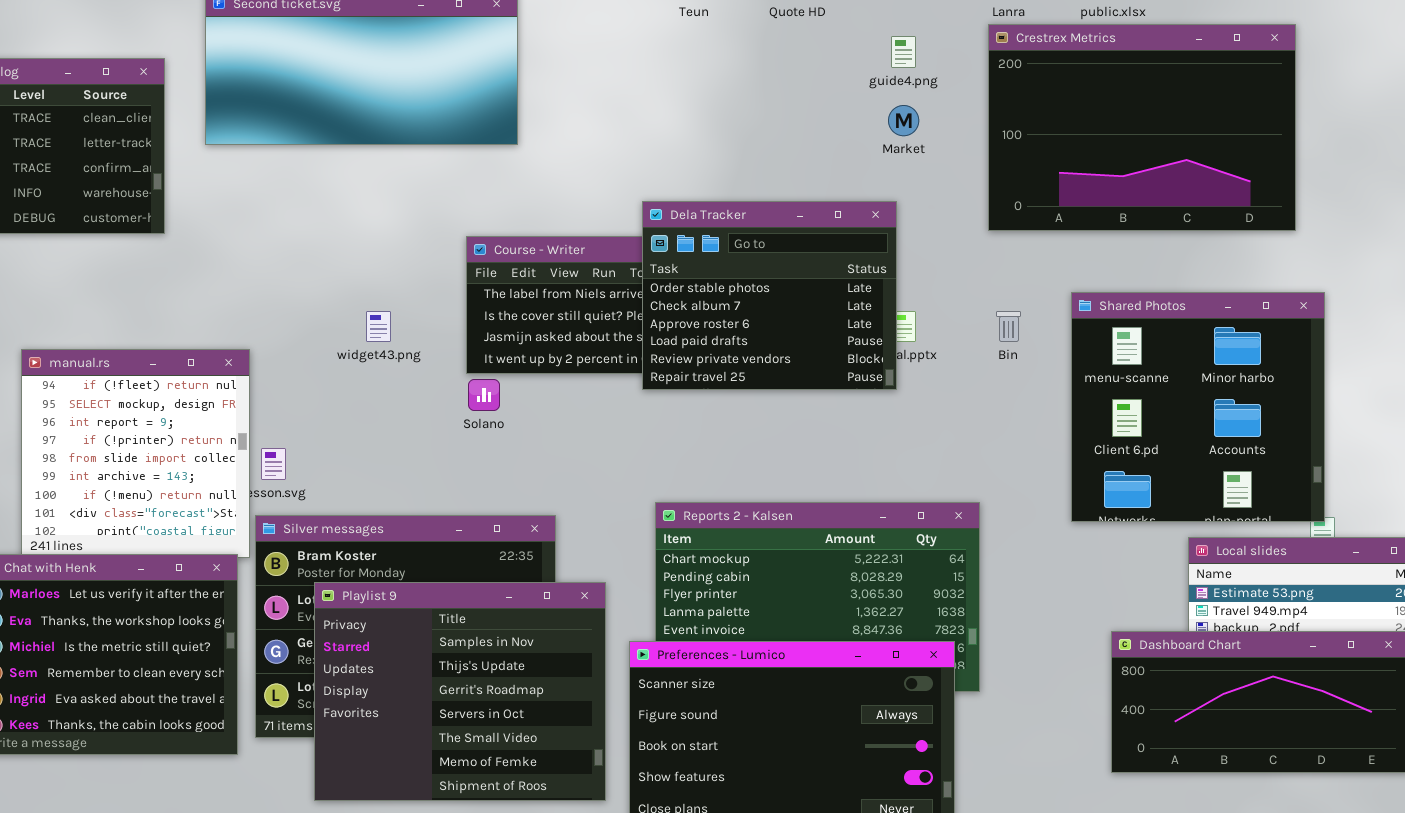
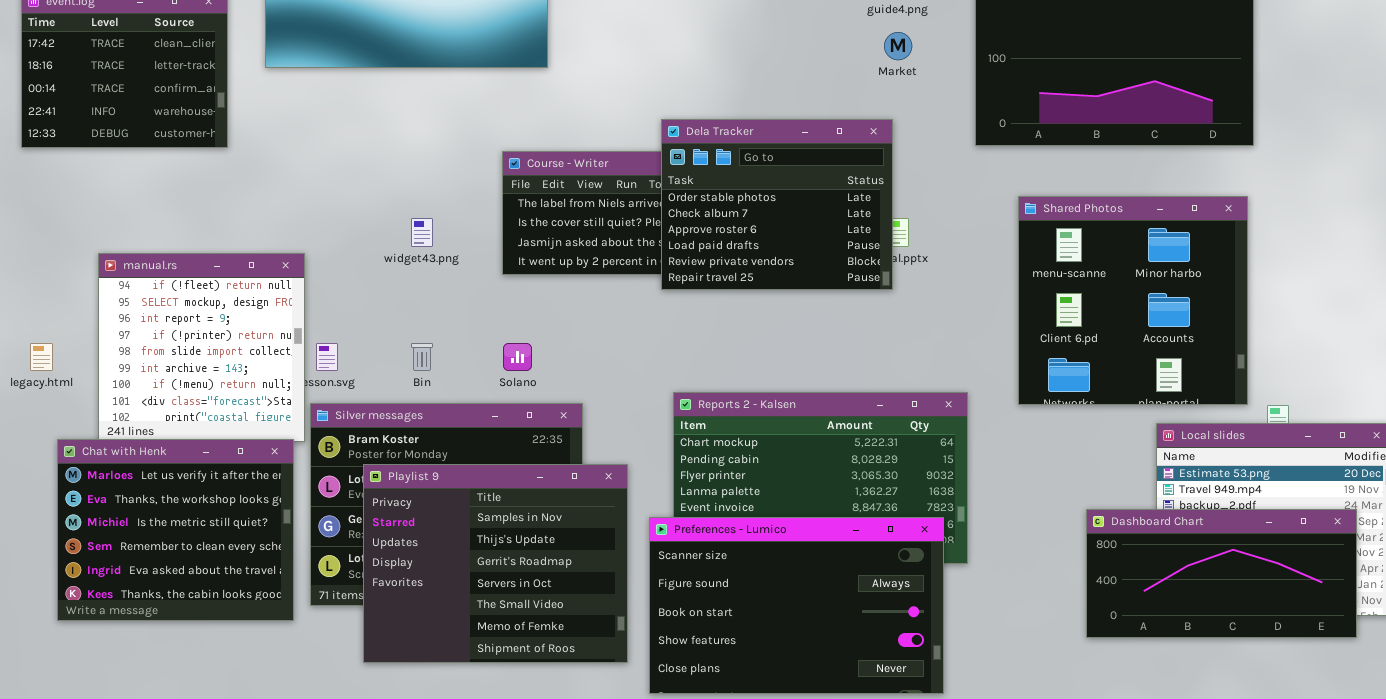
Shared Photos: [1071,292,1325,522] -> [1018,196,1248,405], moved
Bin: [996,311,1021,342] -> [411,343,433,371], moved
Solano: [468,379,500,411] -> [503,343,532,371], moved

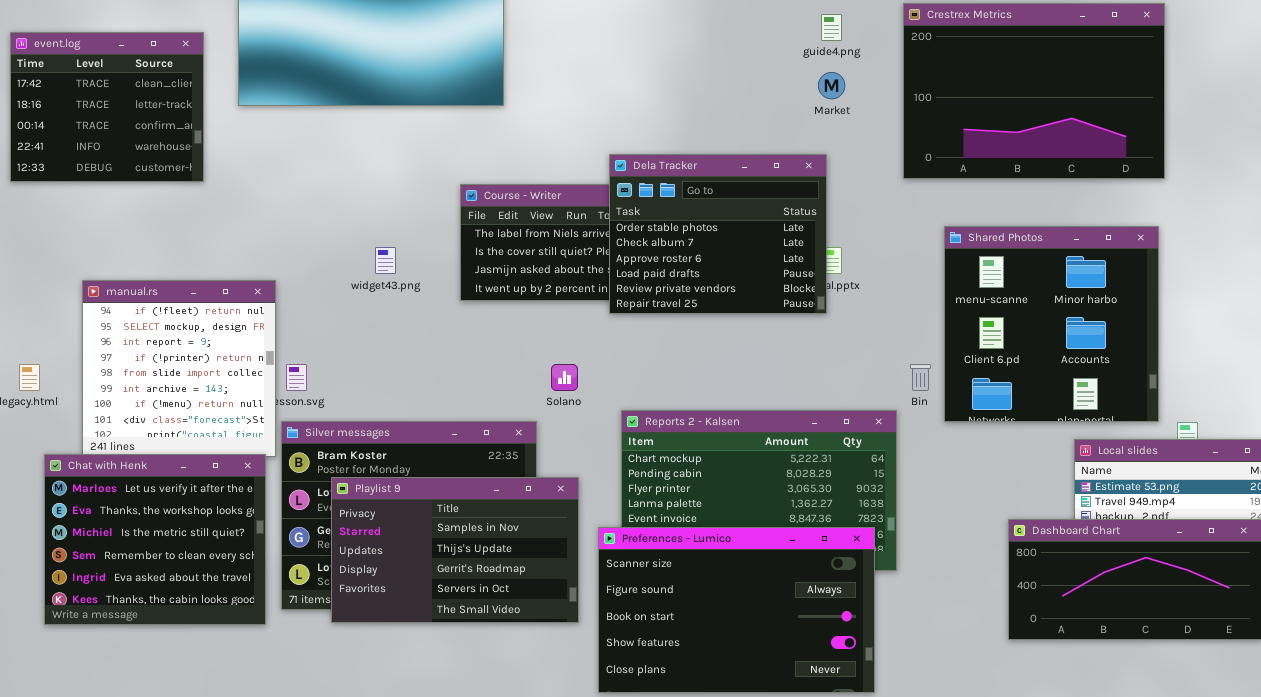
Bin: [411,343,433,371] -> [910,364,931,391], moved
Solano: [503,343,532,371] -> [551,364,578,391], moved
Playlist 9: [363,464,628,663] -> [331,477,579,623], resized

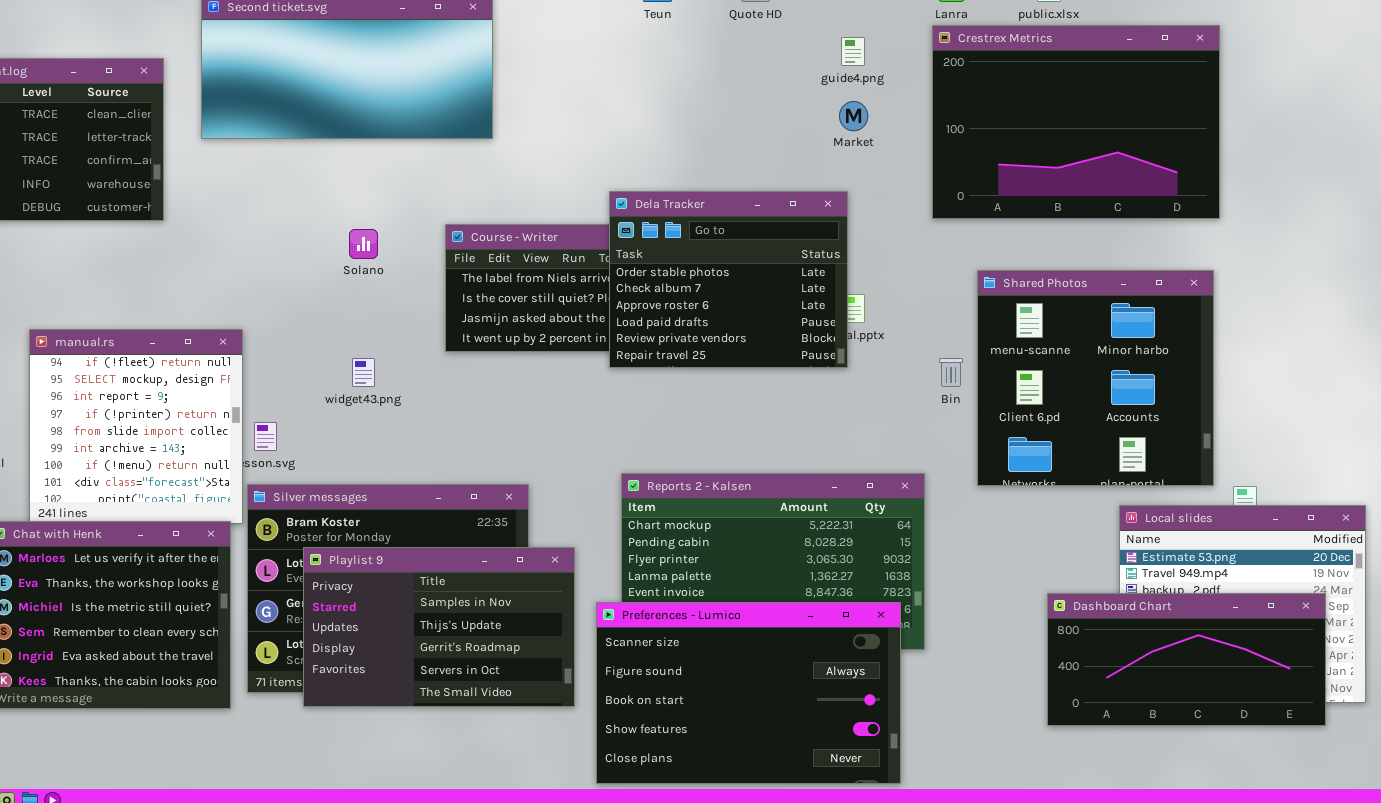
widget43.png: [375,247,396,274] -> [352,358,375,387], moved
Solano: [551,364,578,391] -> [349,229,378,259], moved
Bin: [910,364,931,391] -> [939,358,963,387], moved

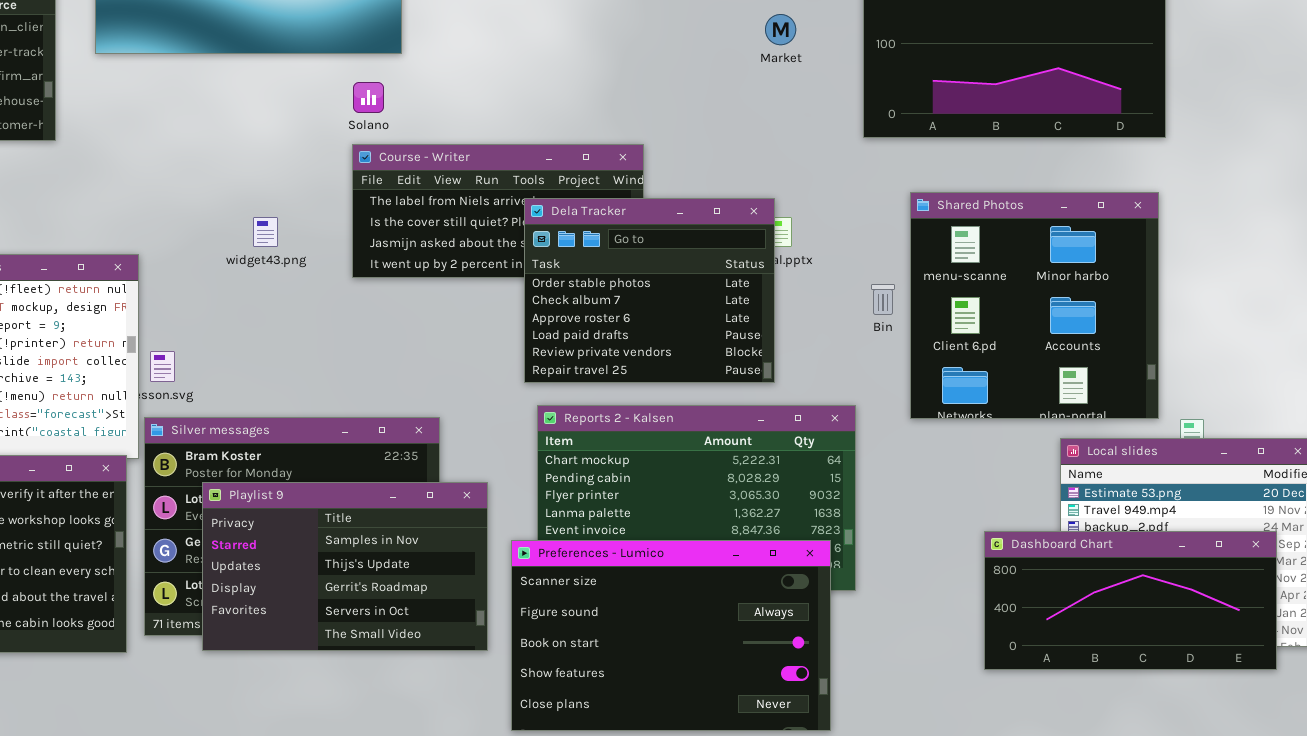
Dela Tracker: [609,191,848,368] -> [524,198,775,383], moved
Solano: [349,229,378,259] -> [353,82,384,113], moved
widget43.png: [352,358,375,387] -> [253,217,278,247], moved

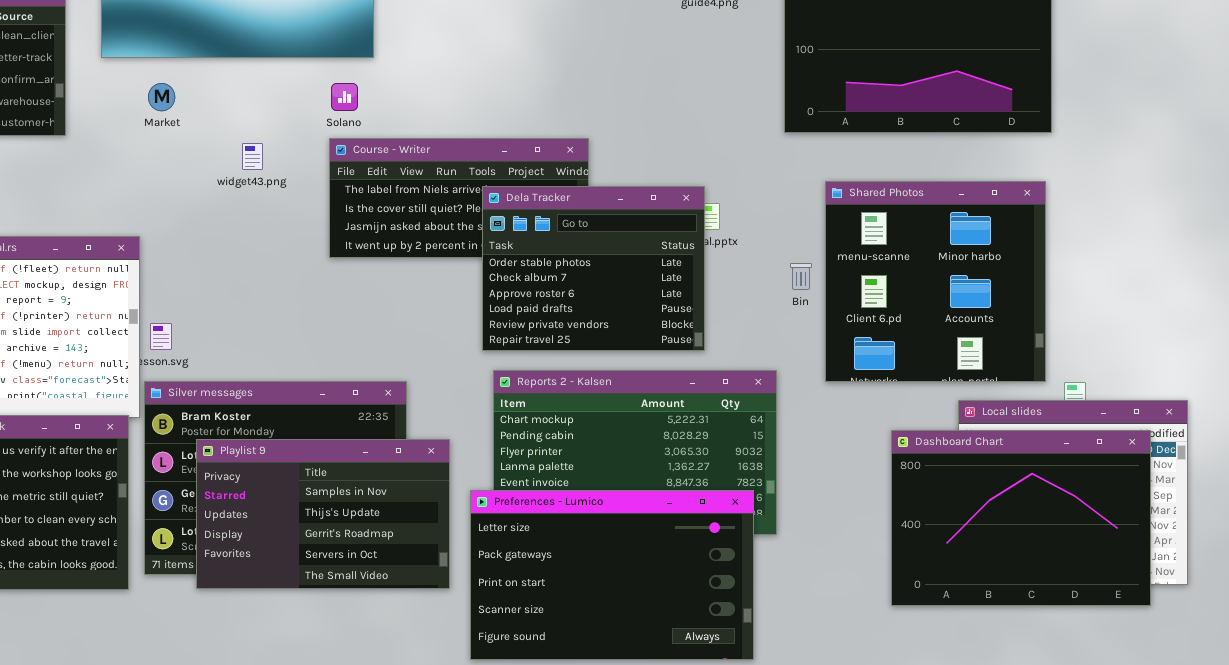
Market: [765,14,796,45] -> [148,83,175,111], moved
widget43.png: [253,217,278,247] -> [242,143,263,170], moved
Dashboard Chart: [984,531,1277,670] -> [891,430,1151,606], resized
Preferences - Lumico: [511,540,831,731] -> [470,490,754,660], scrolled up 3 rows

